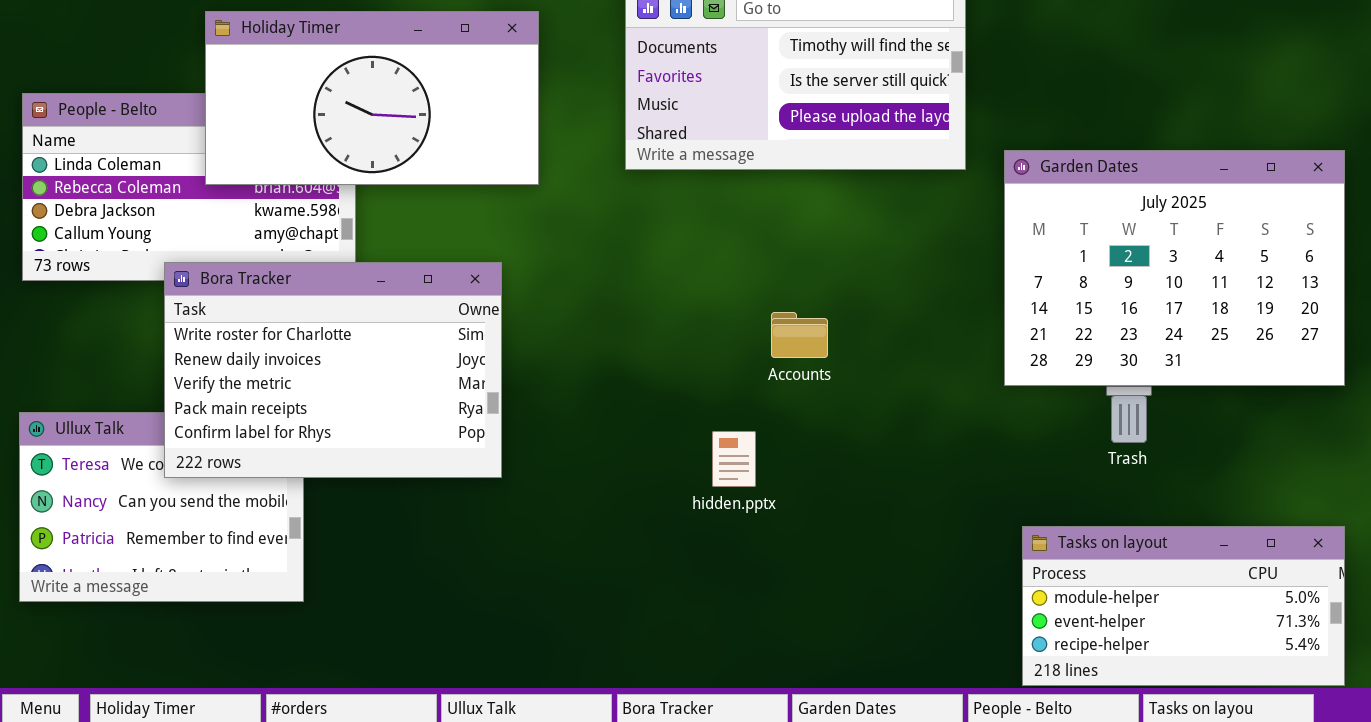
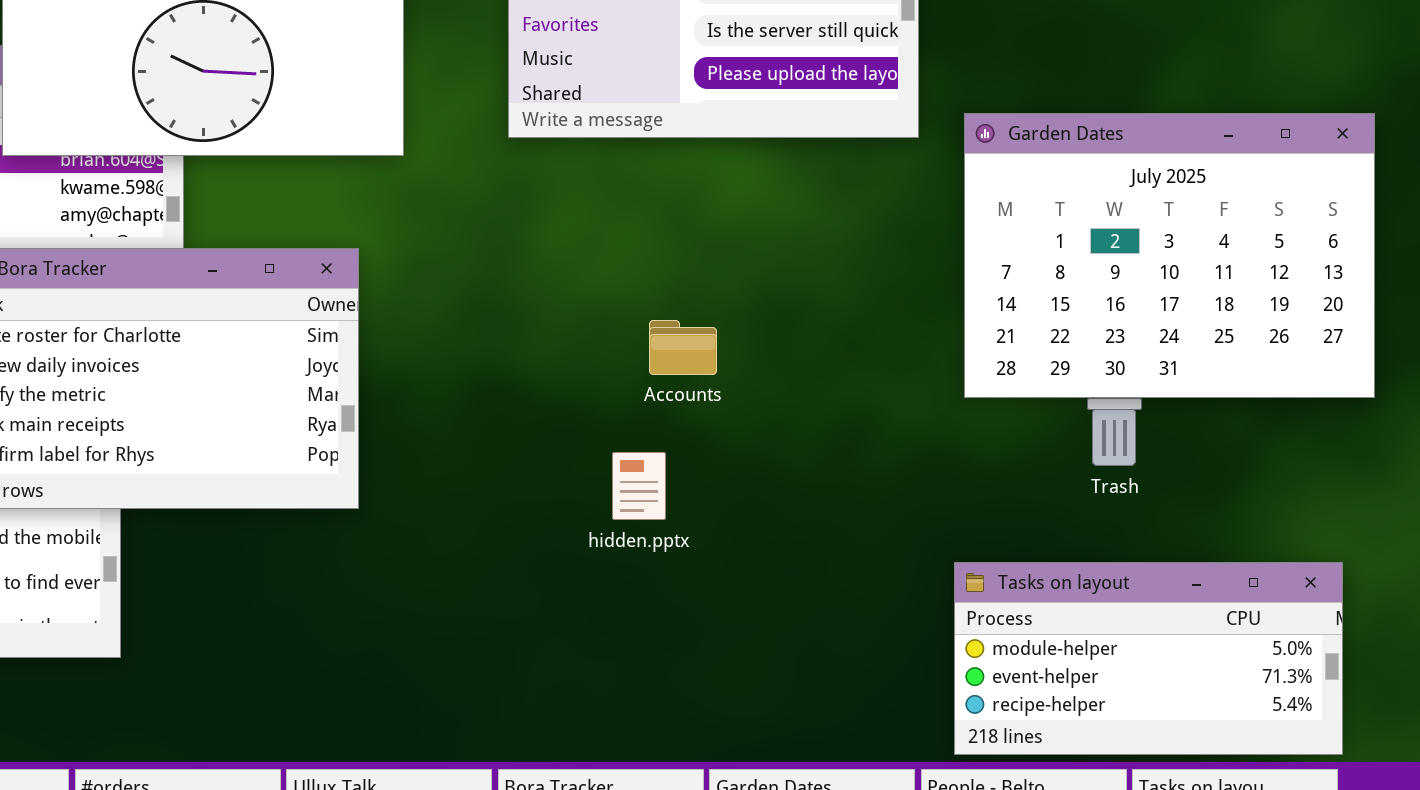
Accounts: [771,312,828,358] -> [649,320,717,375], moved
Tasks on layout: [1022,526,1345,686] -> [954,562,1343,755], moved

